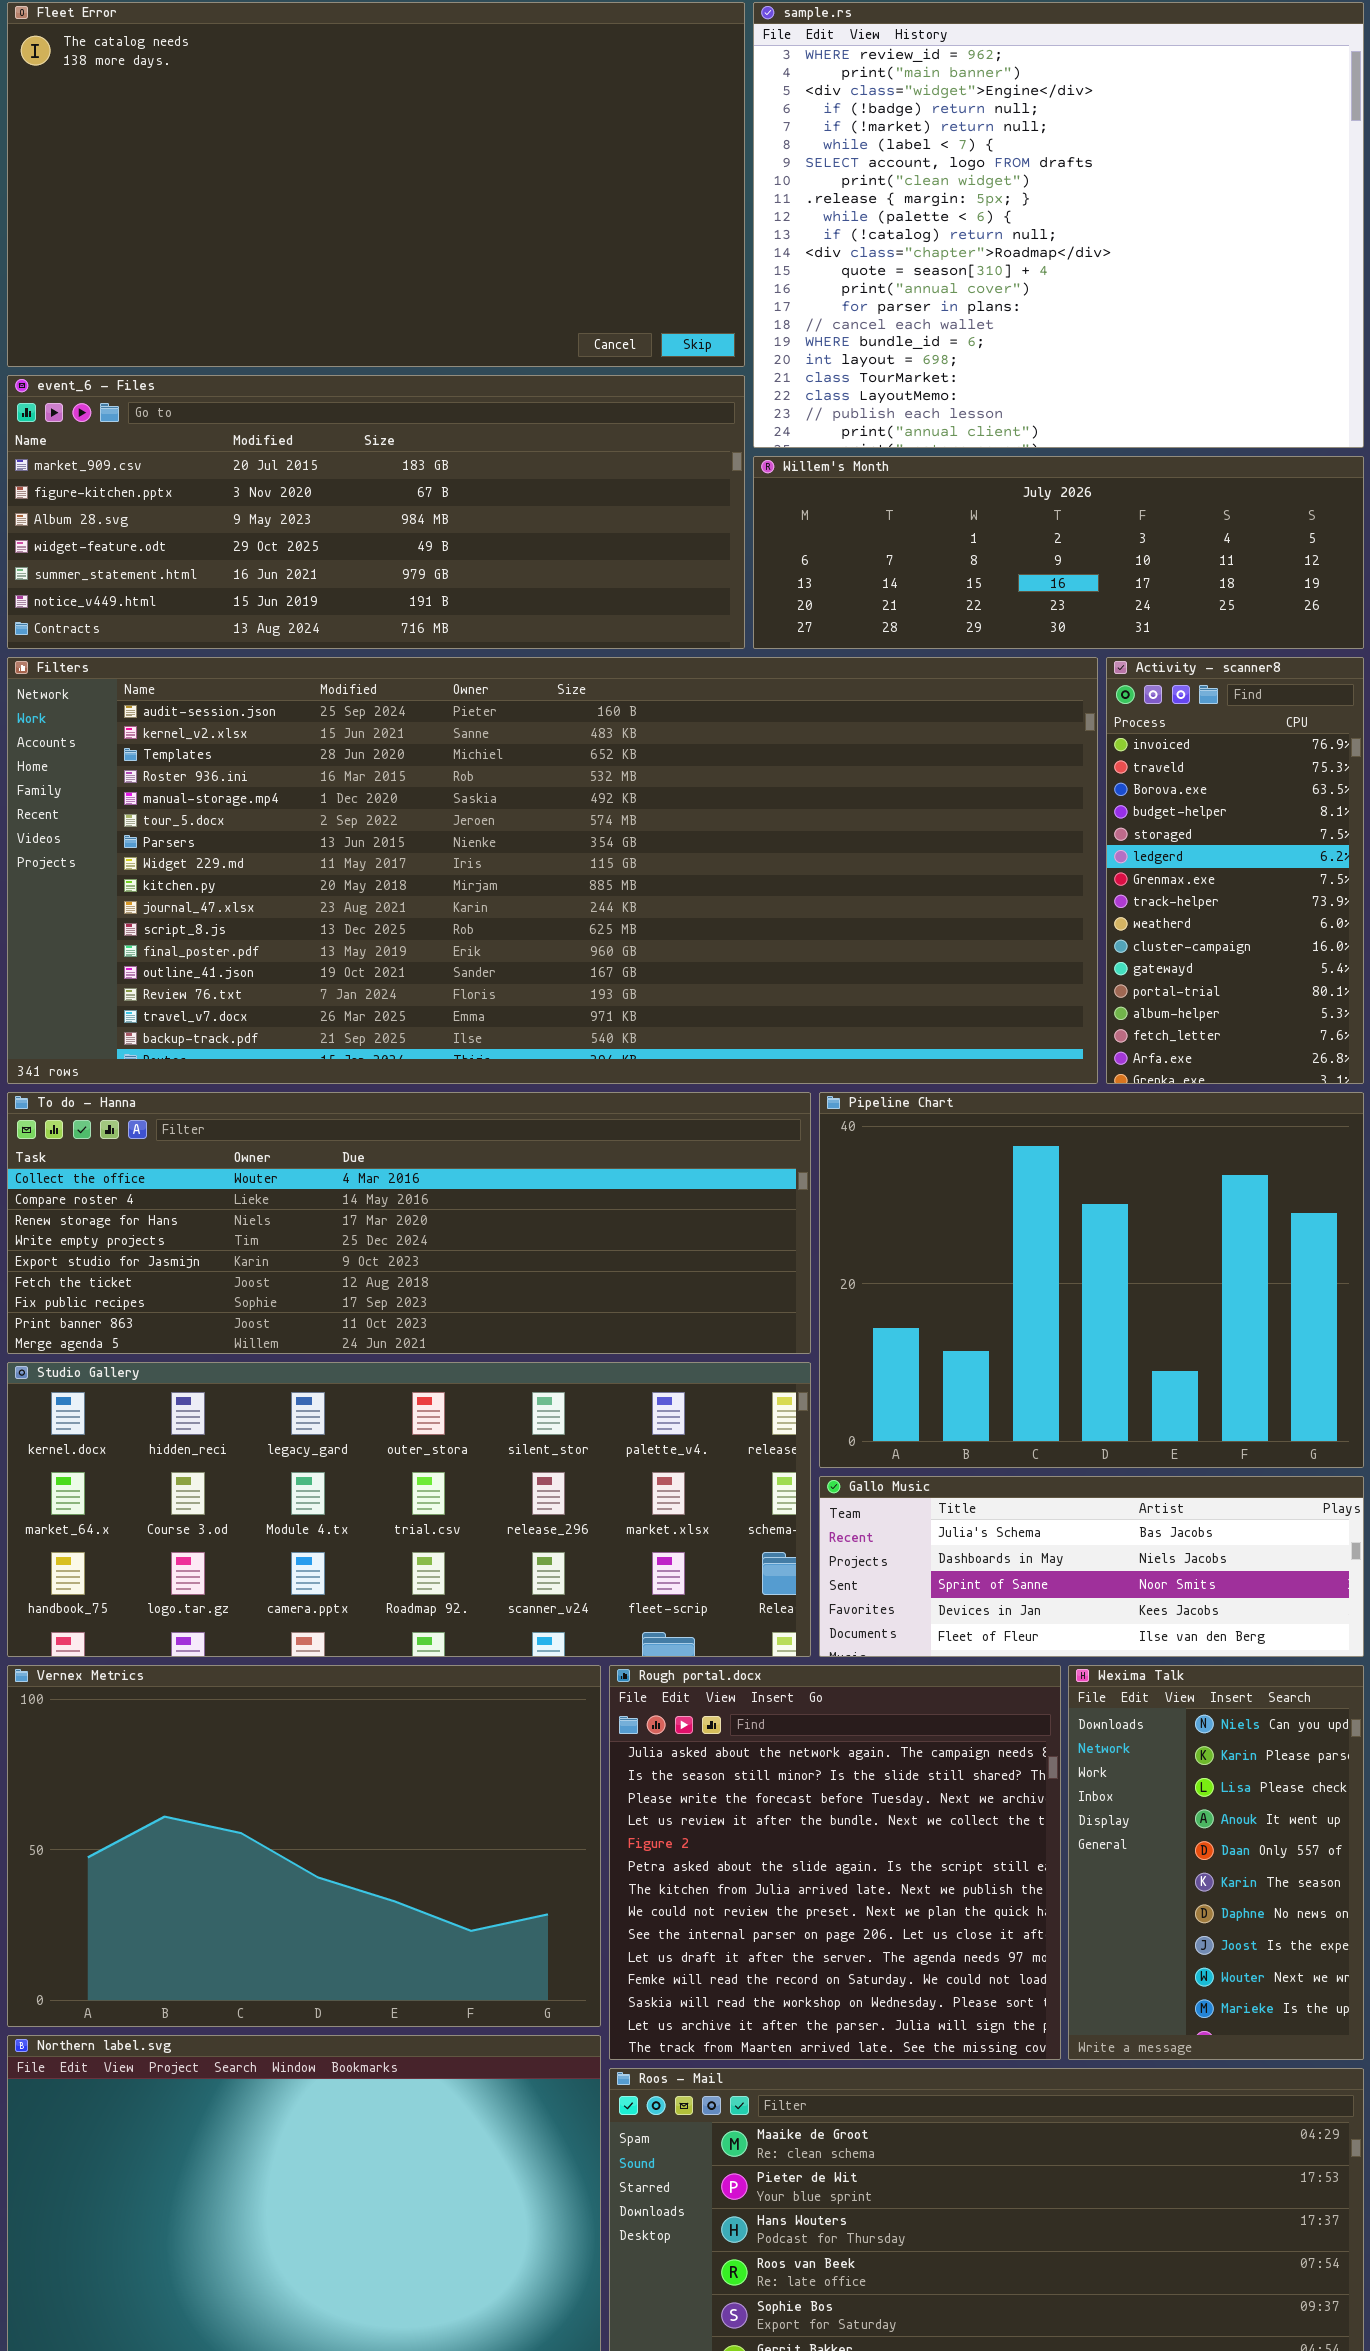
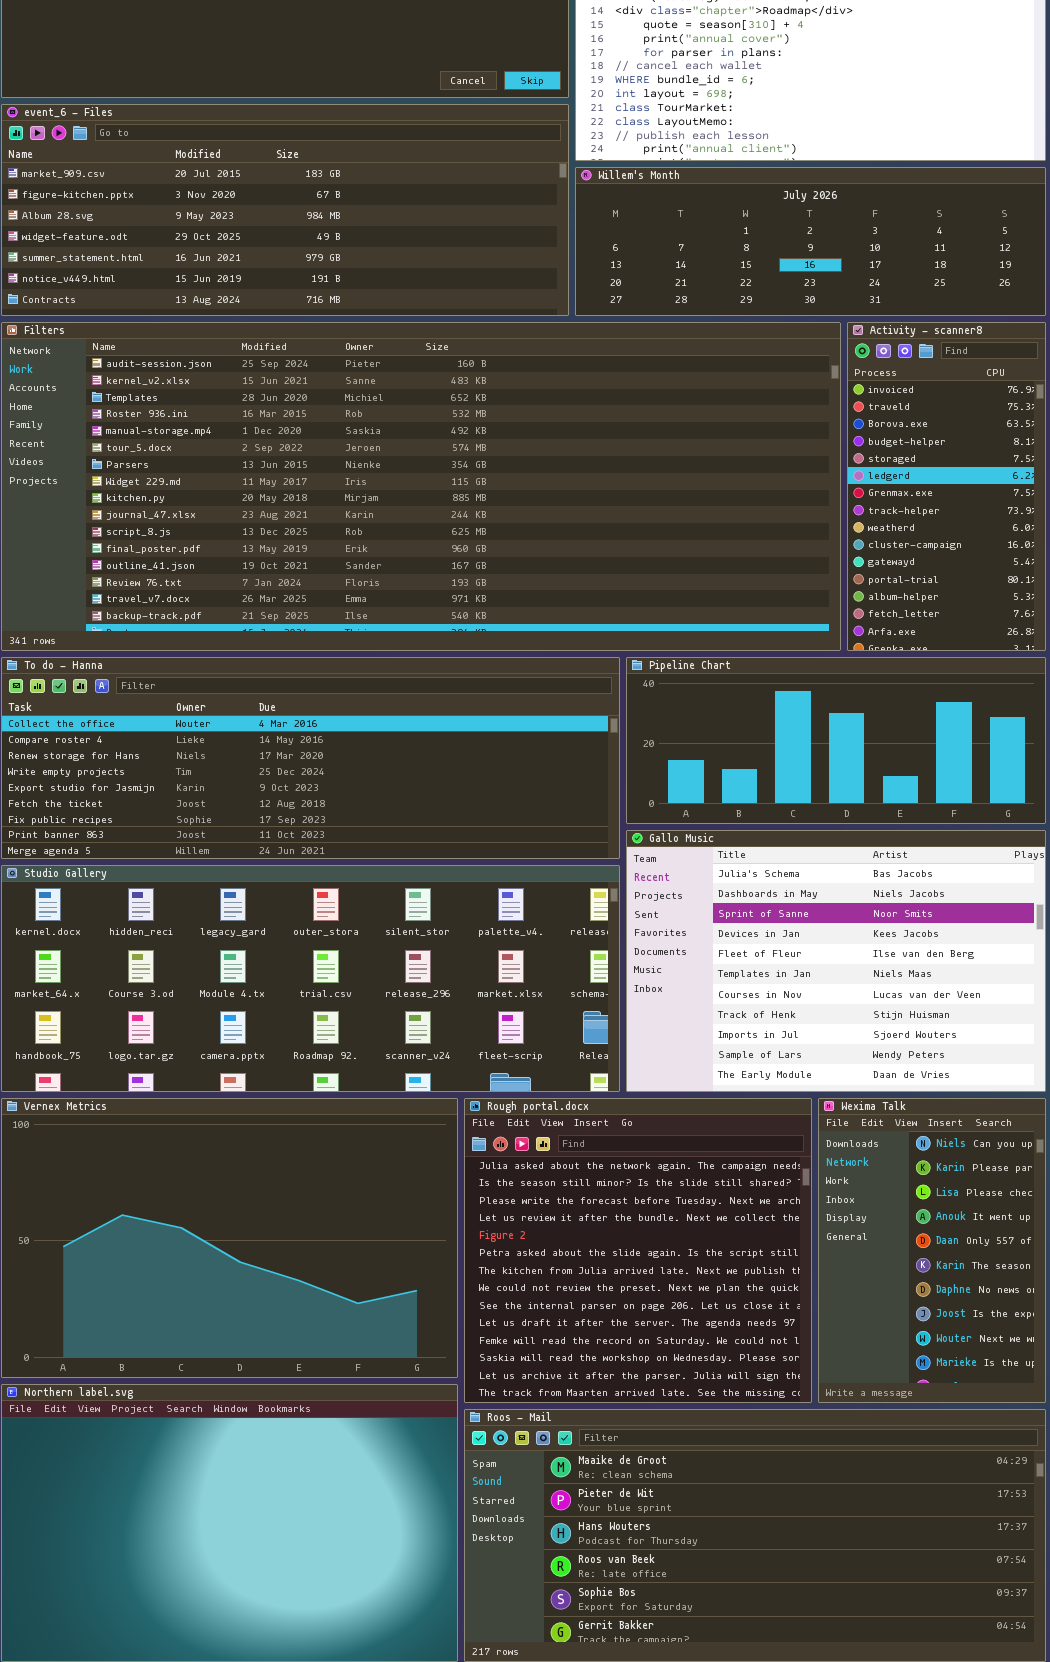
Pipeline Chart: [819,1092,1364,1468] -> [626,657,1046,824], resized
Gallo Music: [819,1476,1364,1657] -> [626,830,1046,1092], resized

